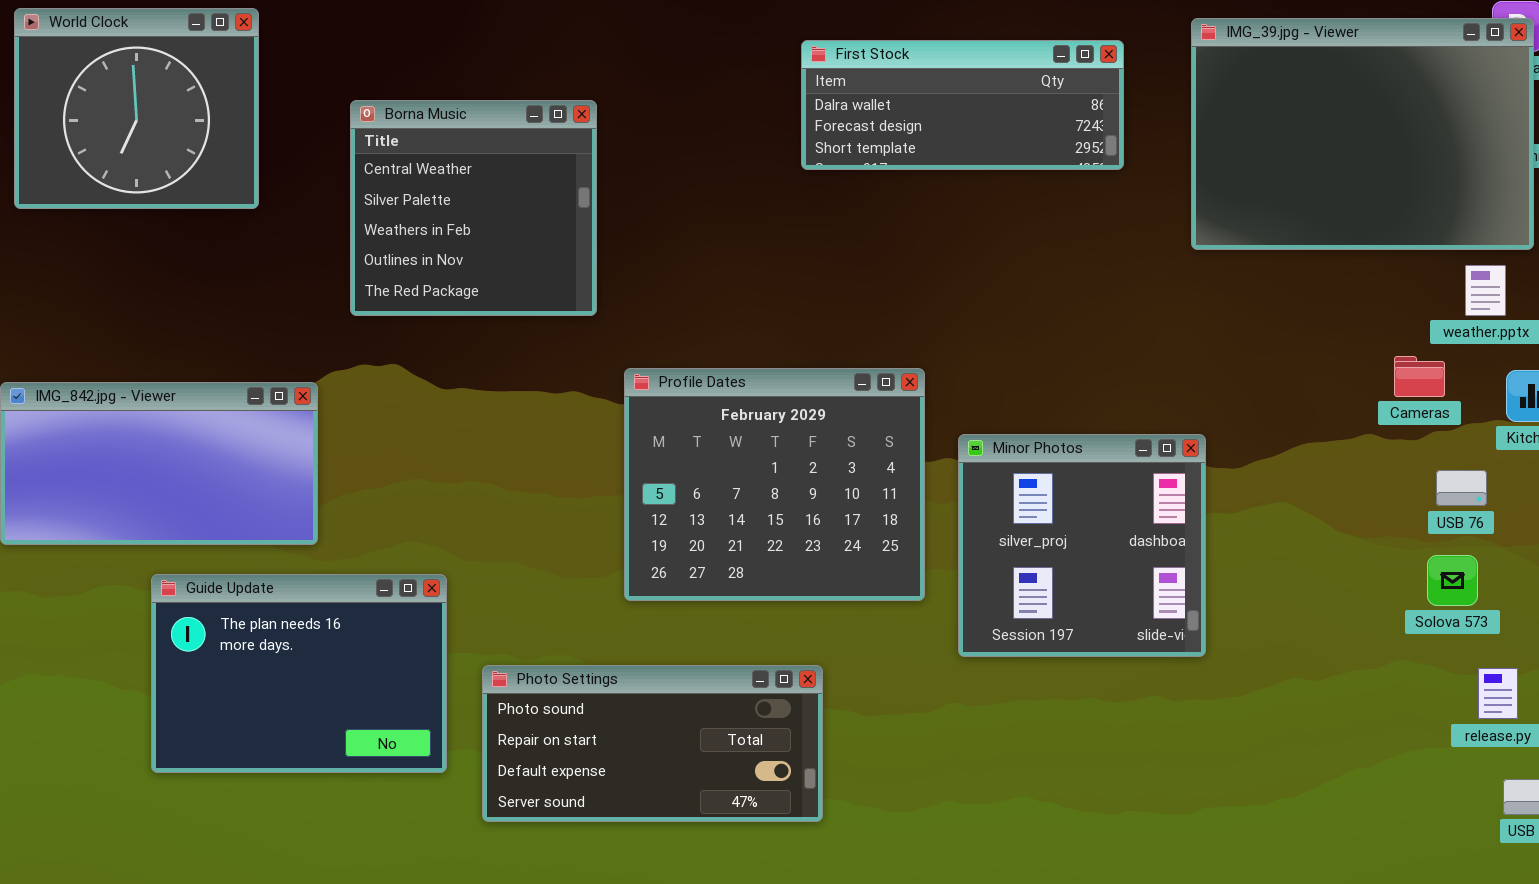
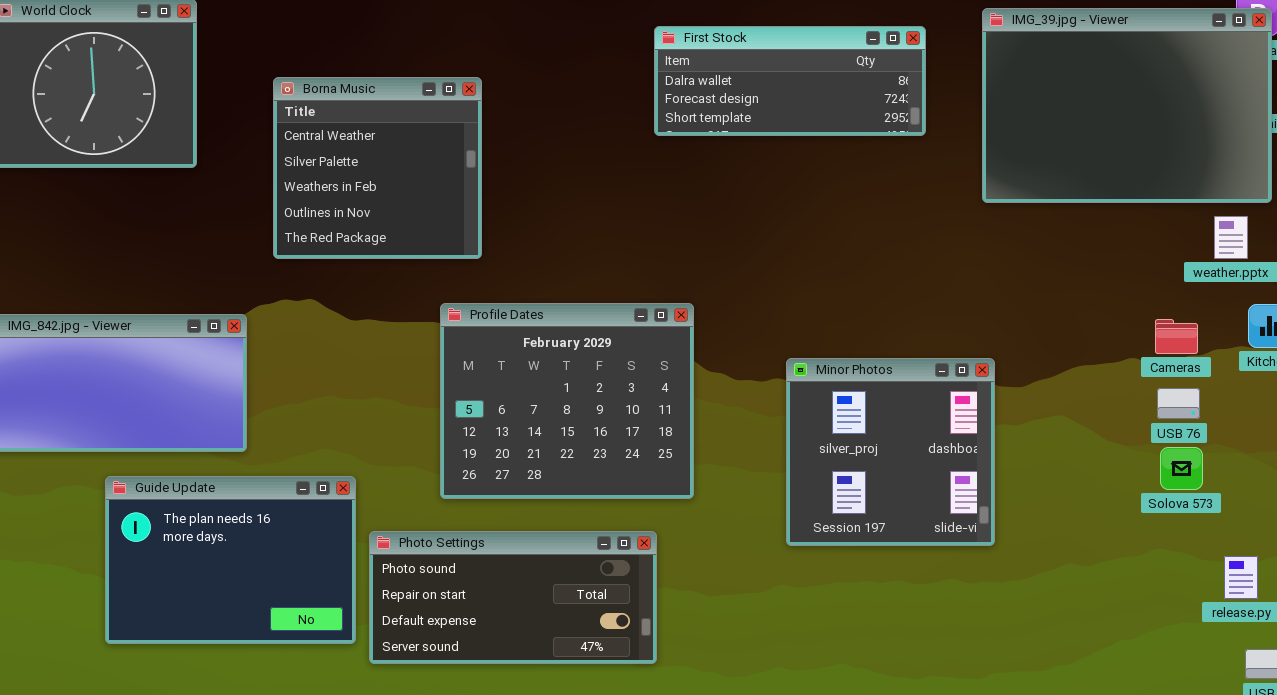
Cameras: [1394,356,1445,397] -> [1155,319,1198,354], moved
Profile Dates: [624,368,925,601] -> [440,303,694,499], moved
USB 76: [1436,470,1487,506] -> [1157,388,1200,419], moved
Solova 573: [1427,555,1478,606] -> [1160,447,1203,490], moved
Photo Settings: [482,665,823,822] -> [369,531,657,664], moved

